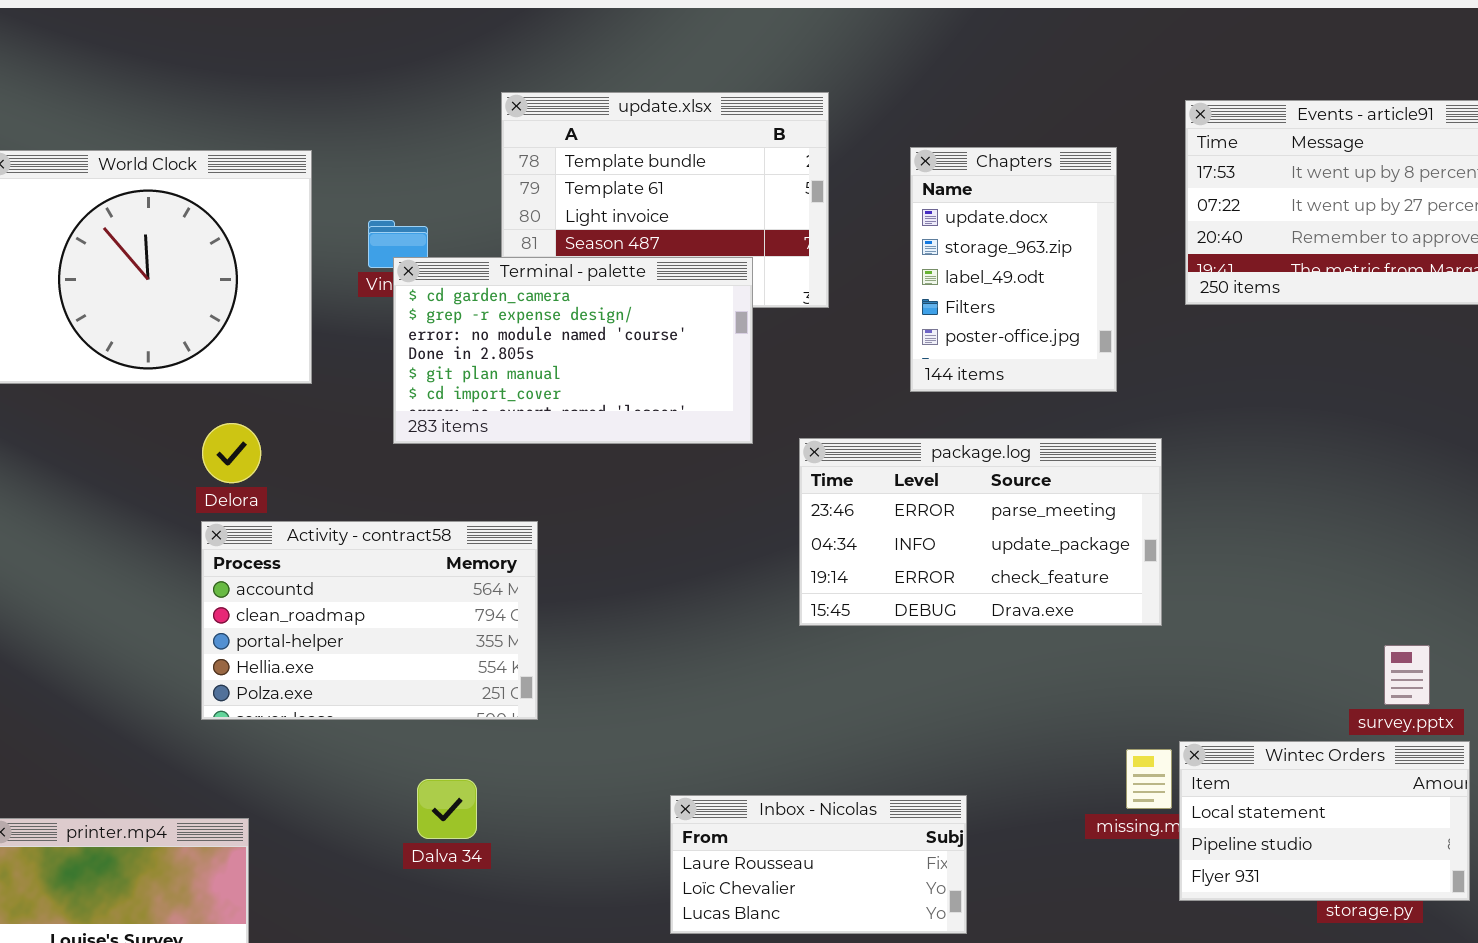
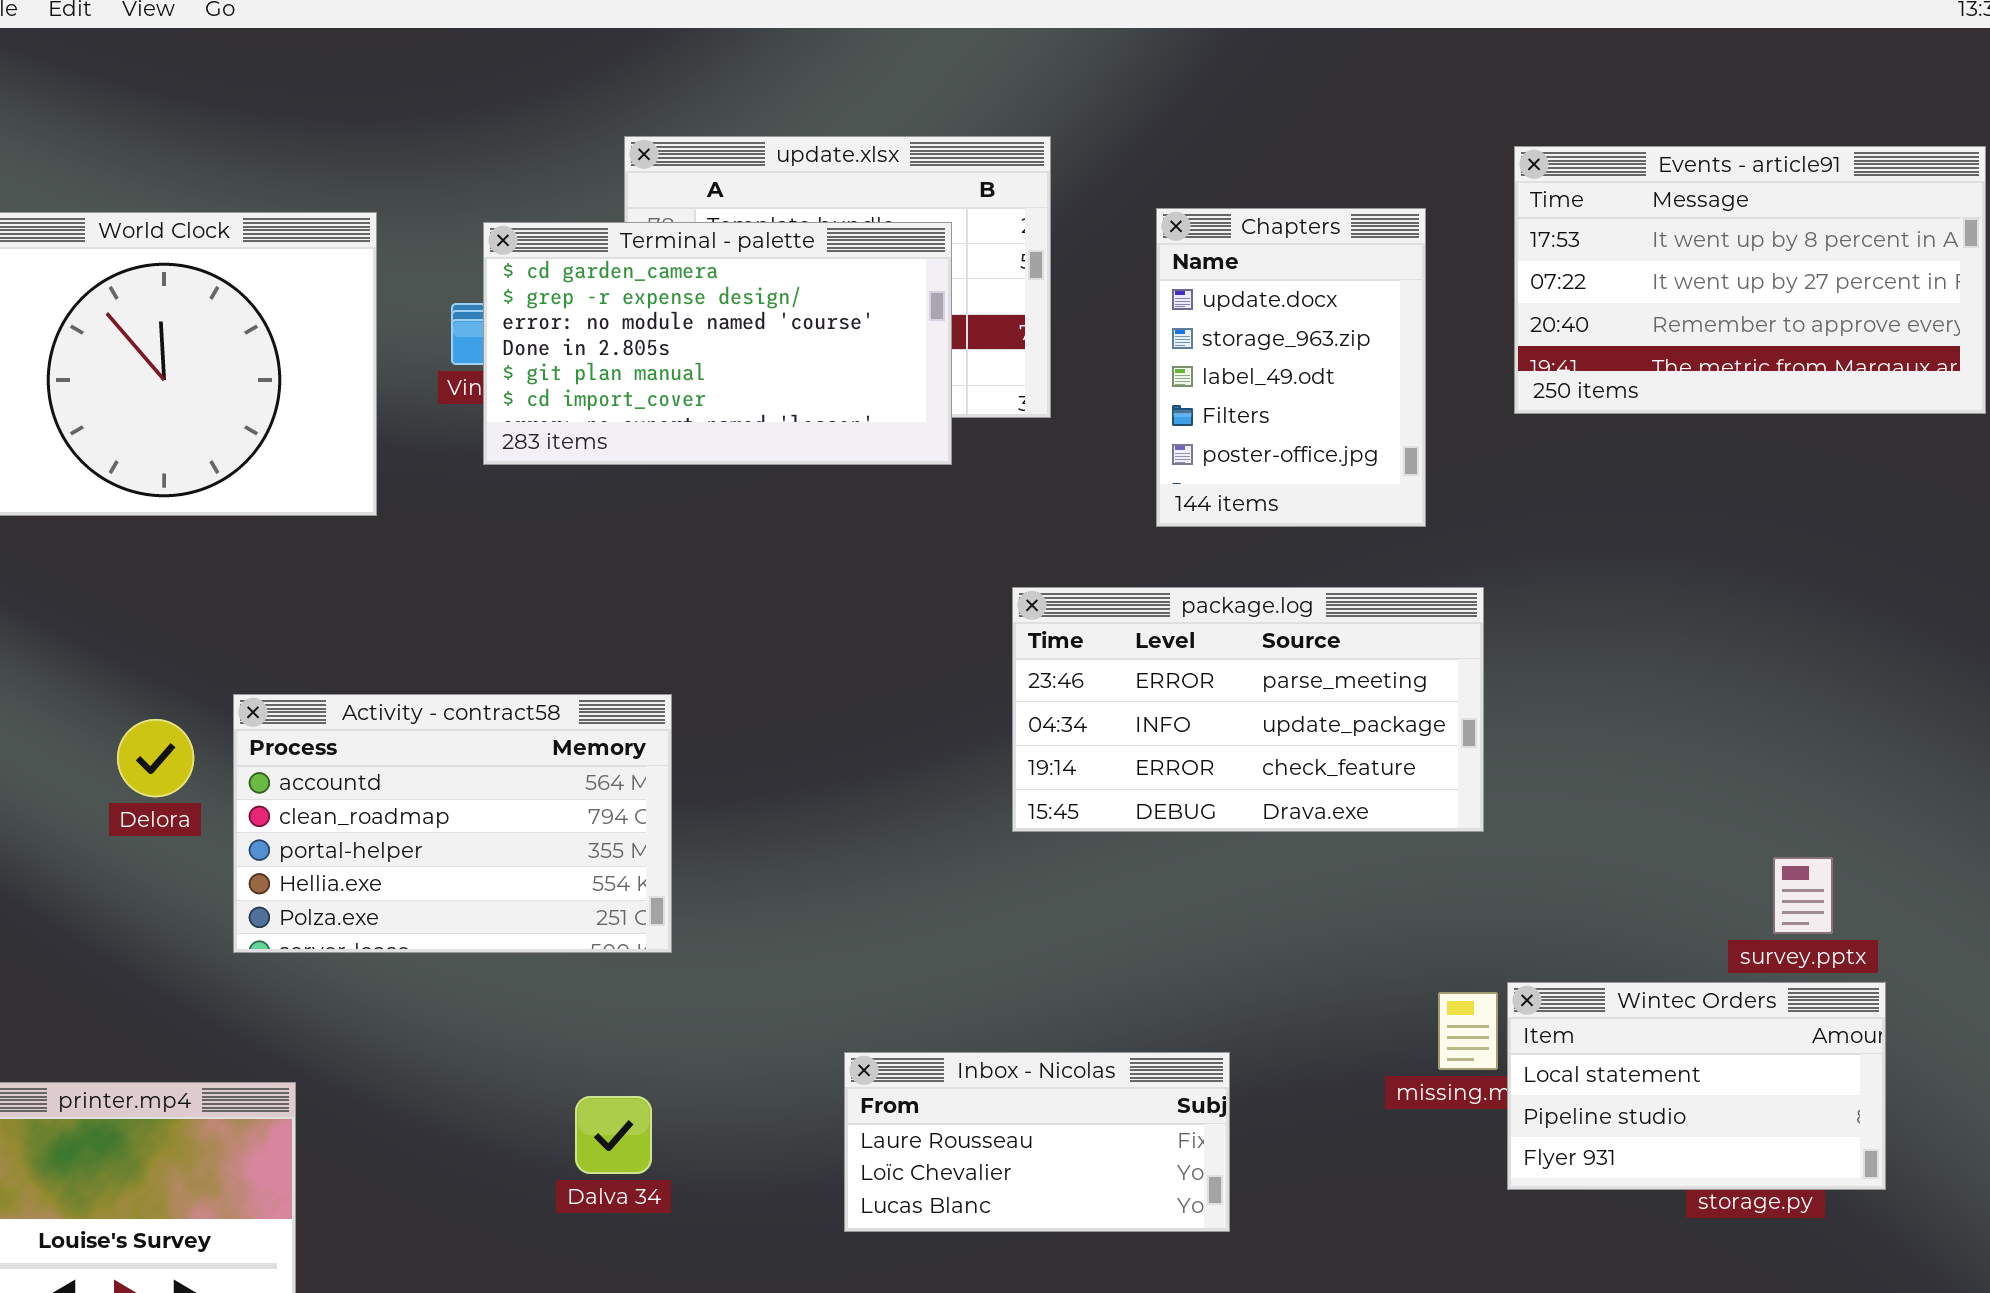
Terminal - palette: [393,257,753,444] -> [483,222,952,465], moved
Delora: [202,423,261,483] -> [117,719,194,797], moved
Dalva 34: [417,779,477,839] -> [575,1096,652,1174], moved

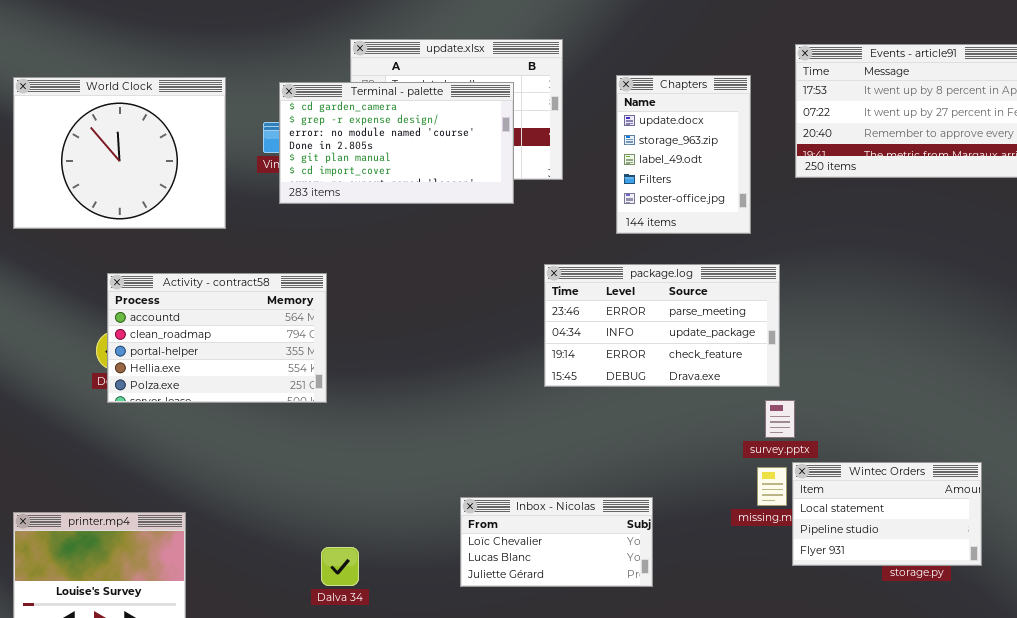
Activity - contract58: [233,694,672,953] -> [107,273,327,403], moved
survey.pptx: [1773,857,1833,934] -> [765,400,795,438], moved
Inbox - Nicolas: [844,1052,1230,1232] -> [460,497,653,587], scrolled down 1 row
Dalva 34: [575,1096,652,1174] -> [321,547,359,586], moved

